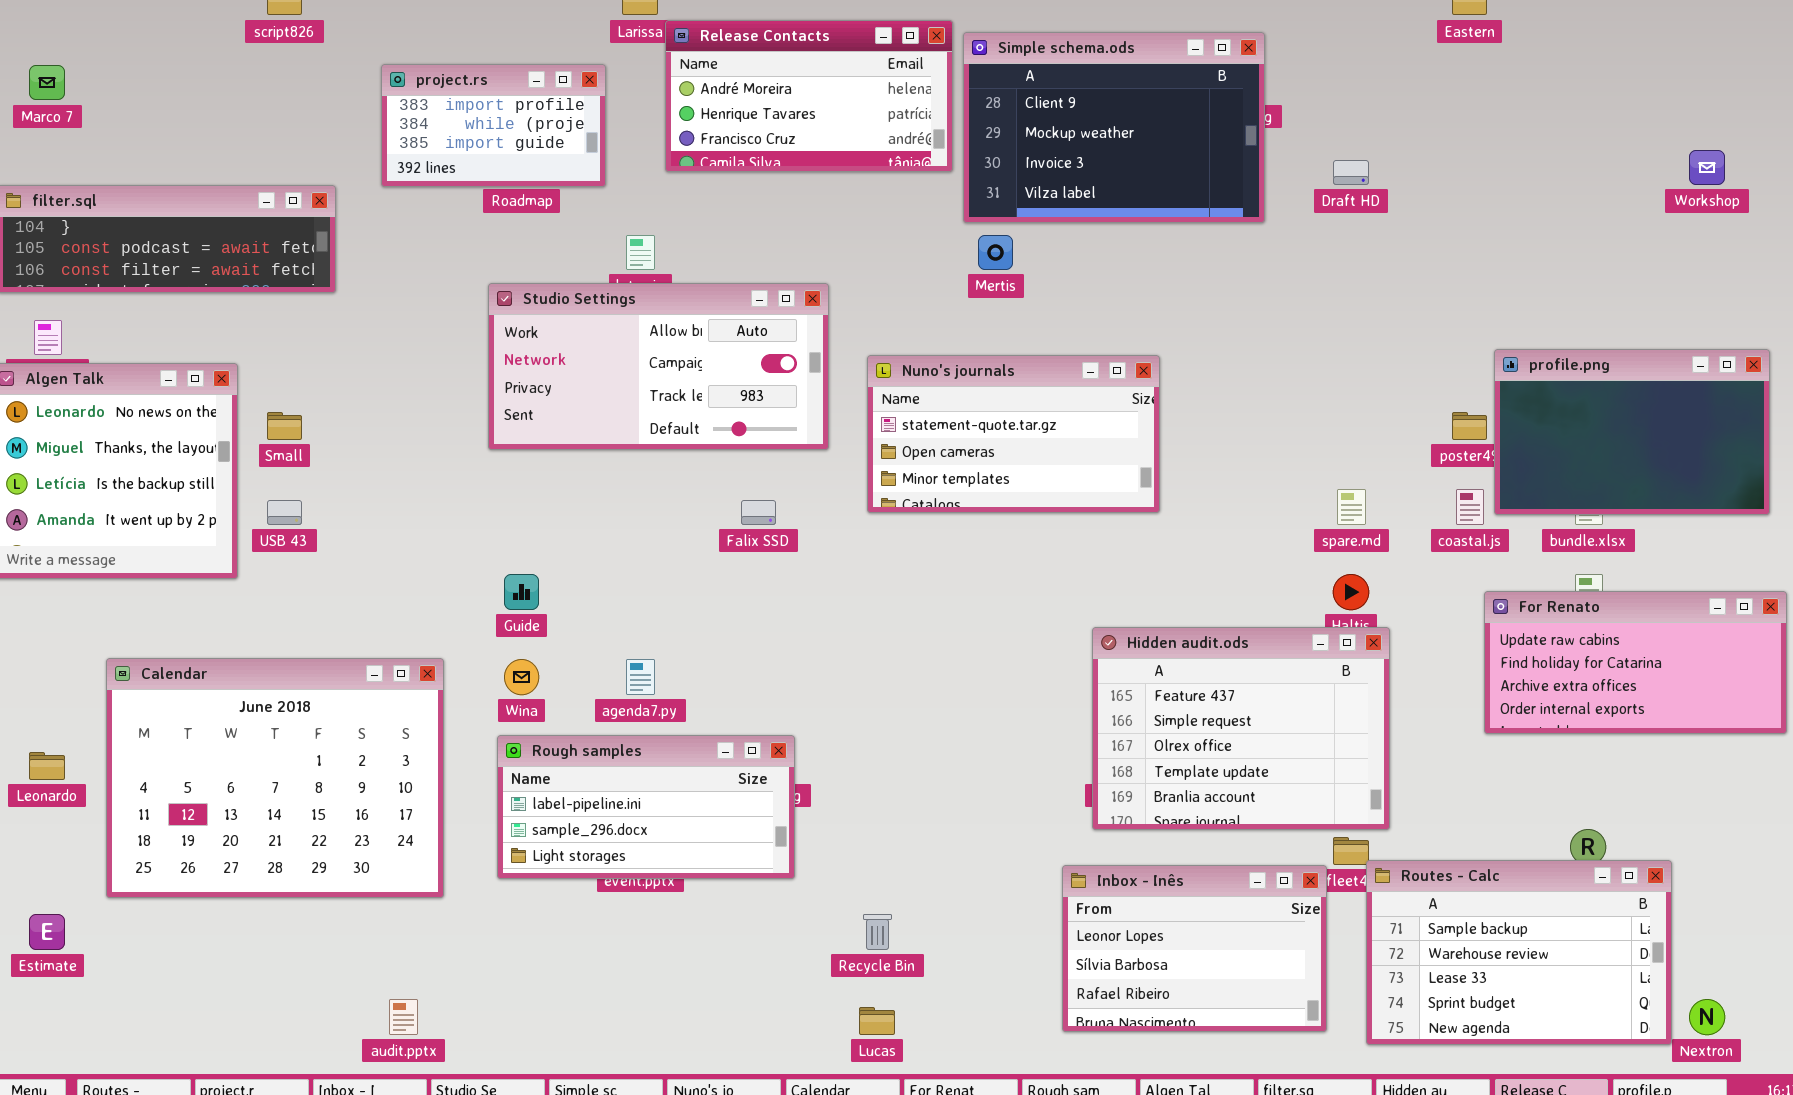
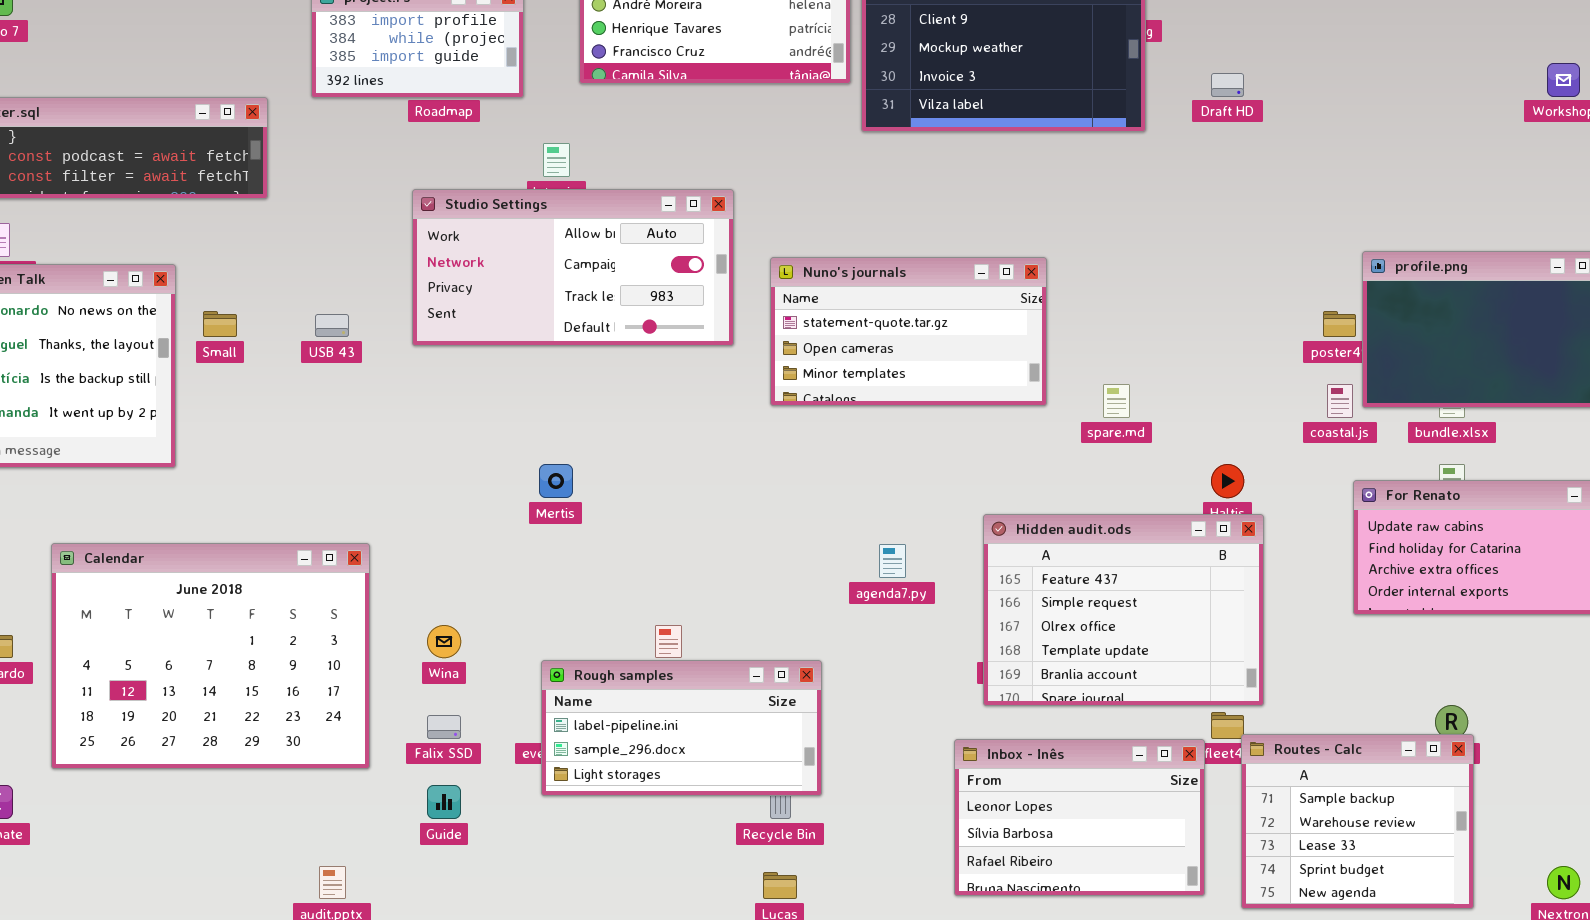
Mertis: [978,235,1013,270] -> [539,464,573,498], moved
spare.md: [1337,489,1366,525] -> [1103,384,1130,418], moved
USB 43: [267,500,302,525] -> [315,314,349,337], moved
Falix SSD: [741,500,776,525] -> [427,715,461,739], moved
Guide: [504,574,539,610] -> [427,785,461,819], moved
Wina: [504,659,539,695] -> [427,625,461,658], moved
agenda7.py: [626,659,655,695] -> [879,544,906,578], moved
Rough samples: [497,735,795,879] -> [541,660,822,796], moved
Routes - Calc: [1366,860,1672,1045] -> [1241,734,1474,909], resized

